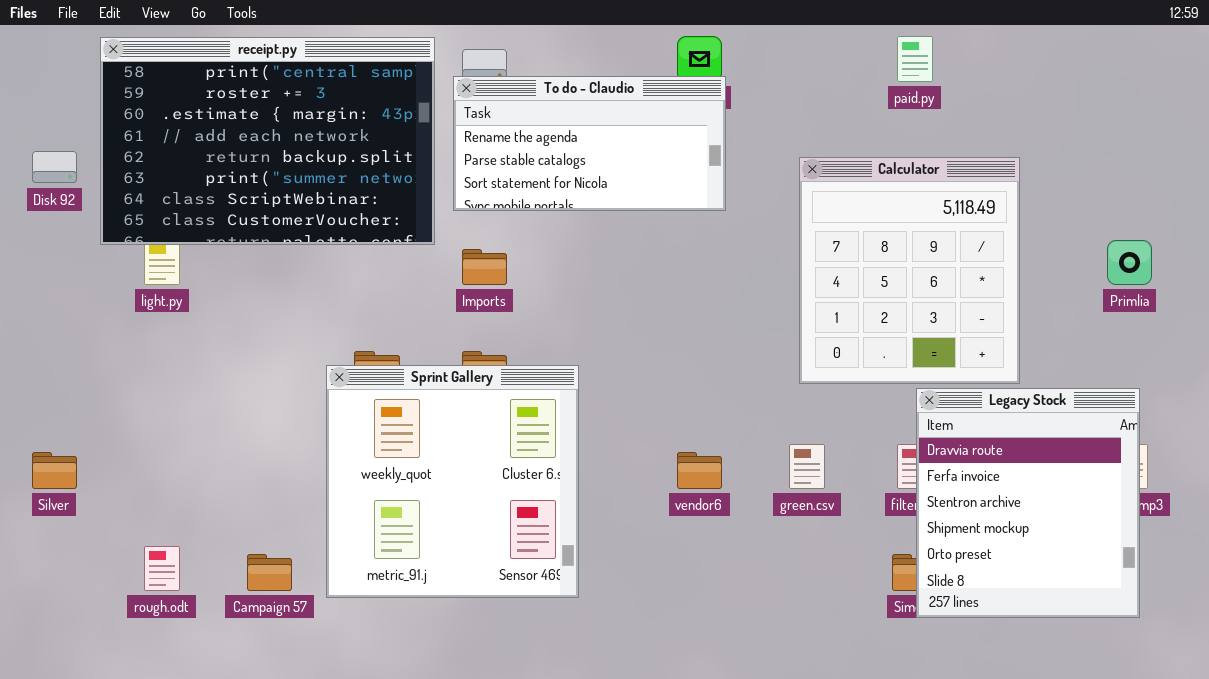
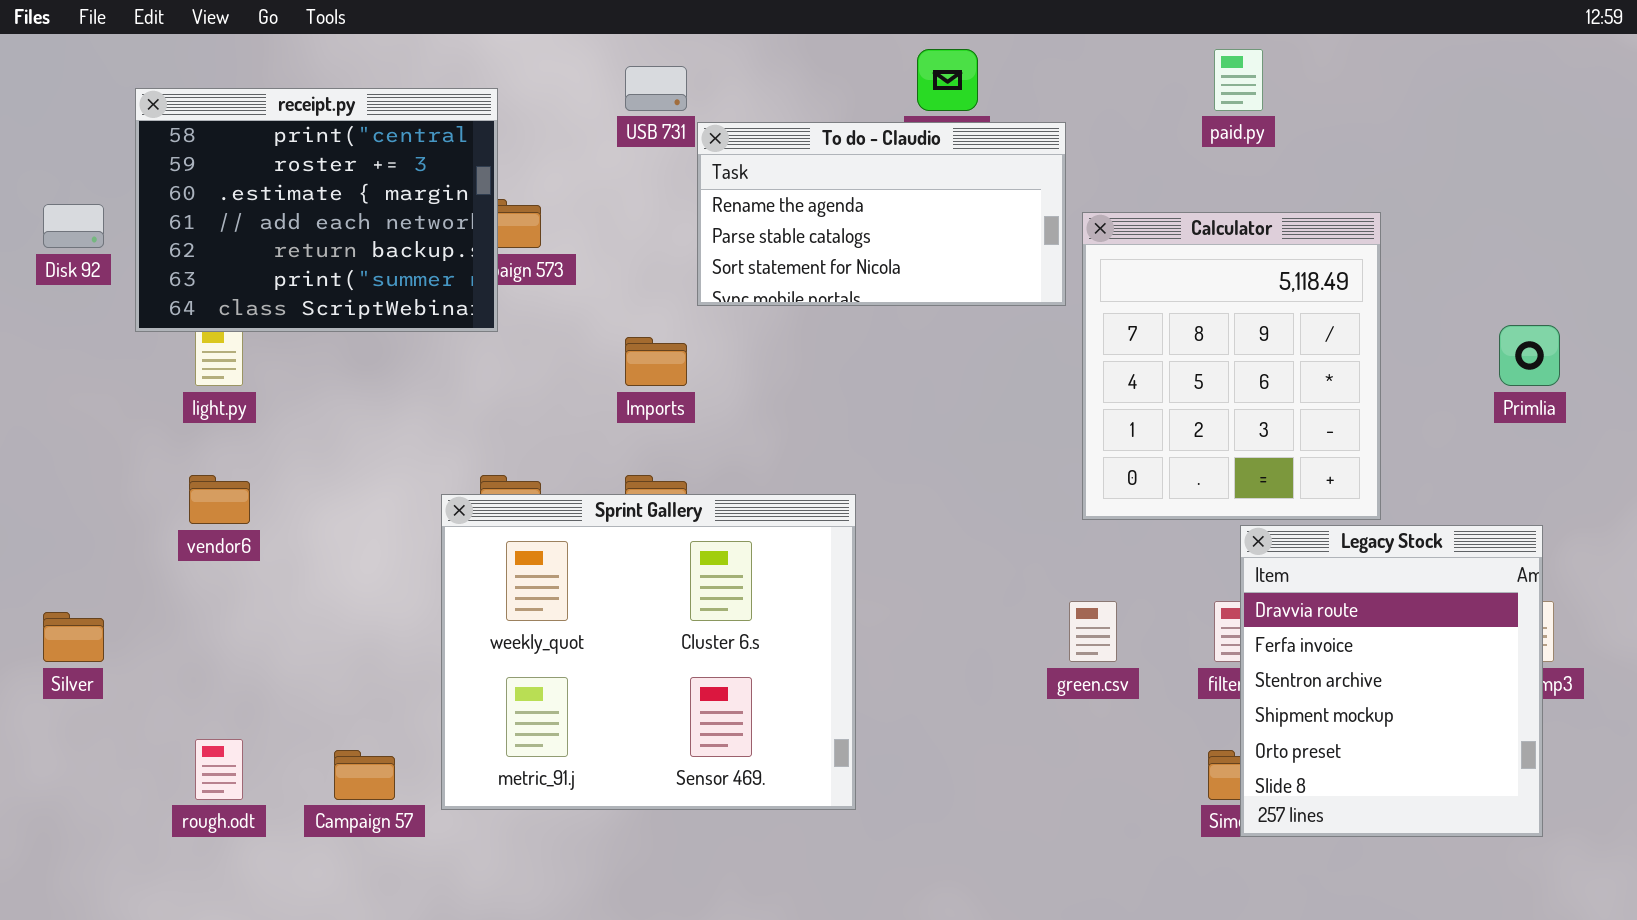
receipt.py: [100,37,435,245] -> [135,88,498,332], resized
To do - Claudio: [453,76,726,211] -> [697,122,1066,306], moved
Sprint Gallery: [326,365,579,598] -> [441,494,856,810], resized
vendor6: [677,452,722,489] -> [189,475,250,524], moved

